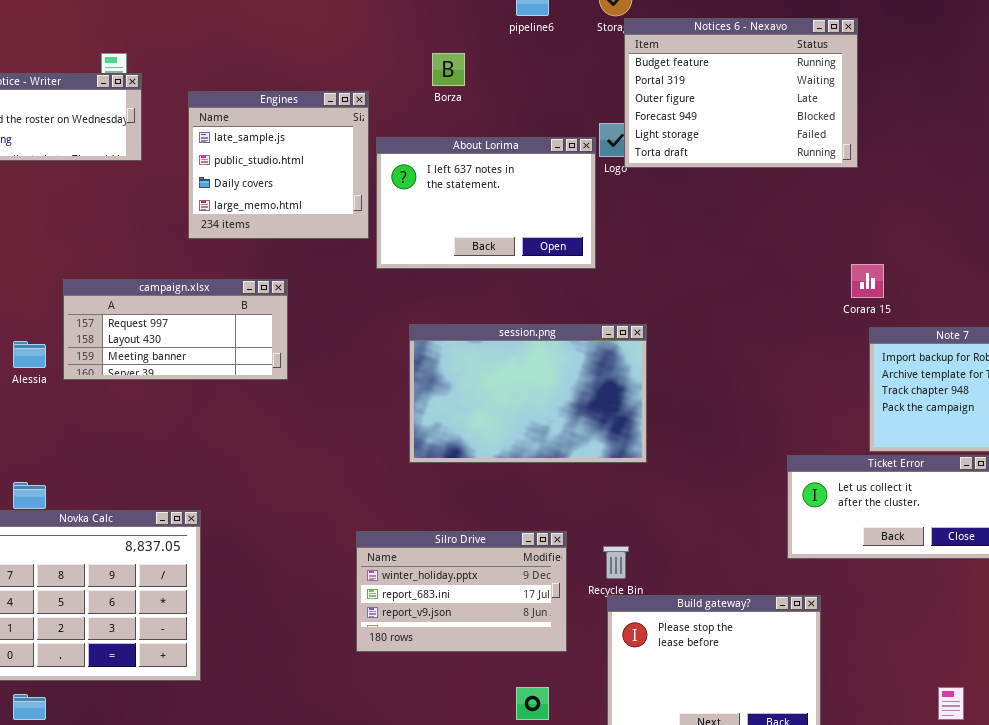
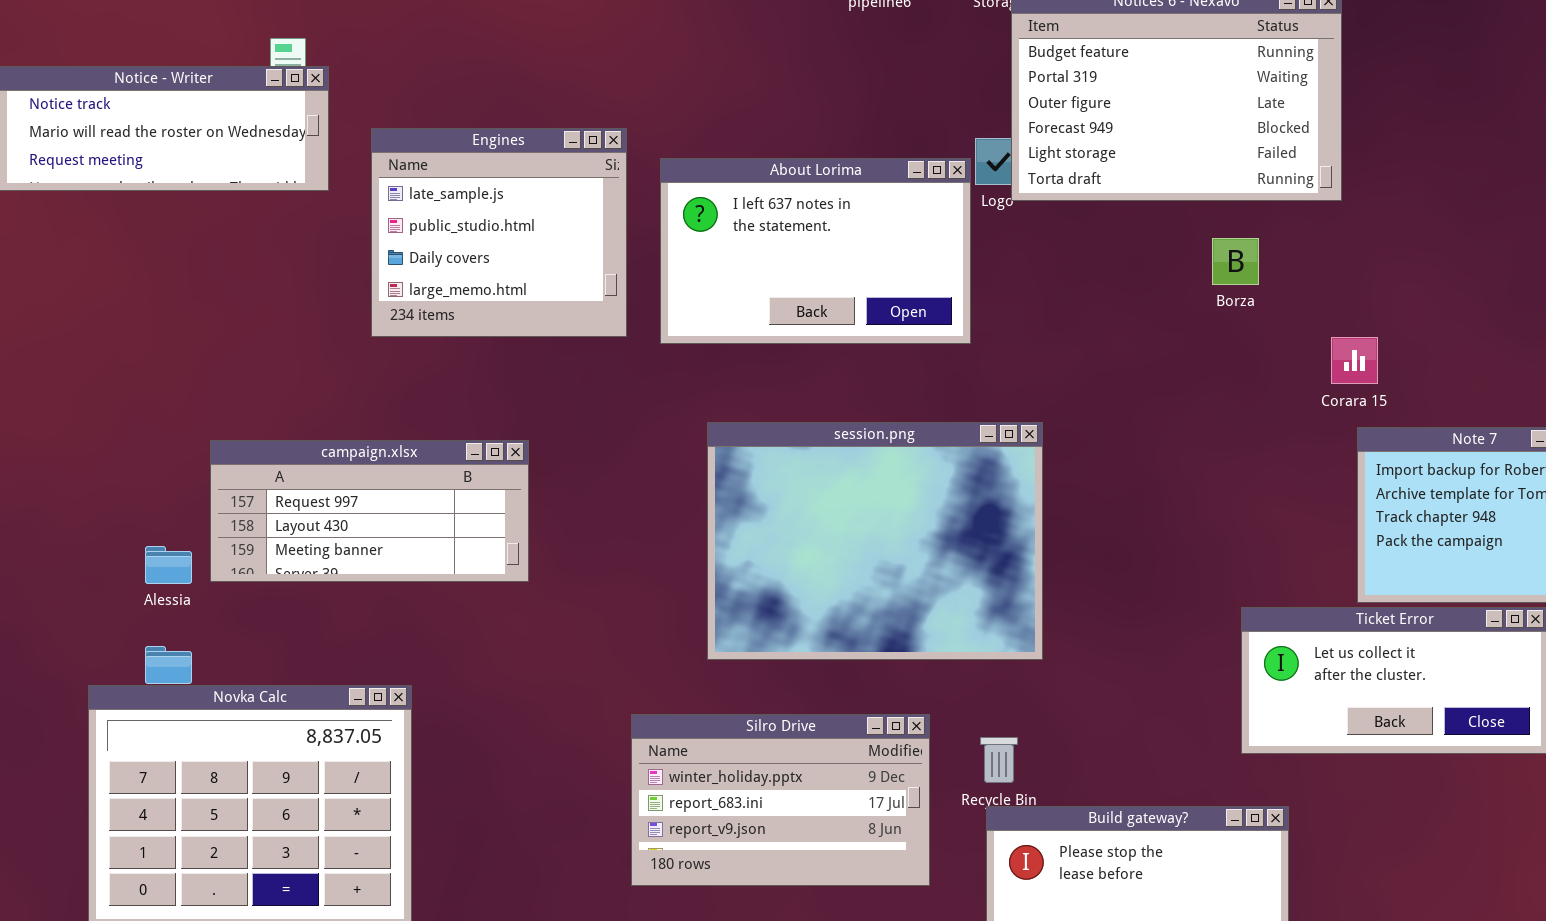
Borza: [432,53,465,86] -> [1212,238,1259,285], moved
Engines: [188,91,369,239] -> [371,128,627,337], moved
campaign.xlsx: [63,279,288,380] -> [210,440,529,582], moved
session.png: [409,324,647,463] -> [707,422,1043,660], resized
Alessia: [13,341,46,368] -> [145,546,192,584], moved

